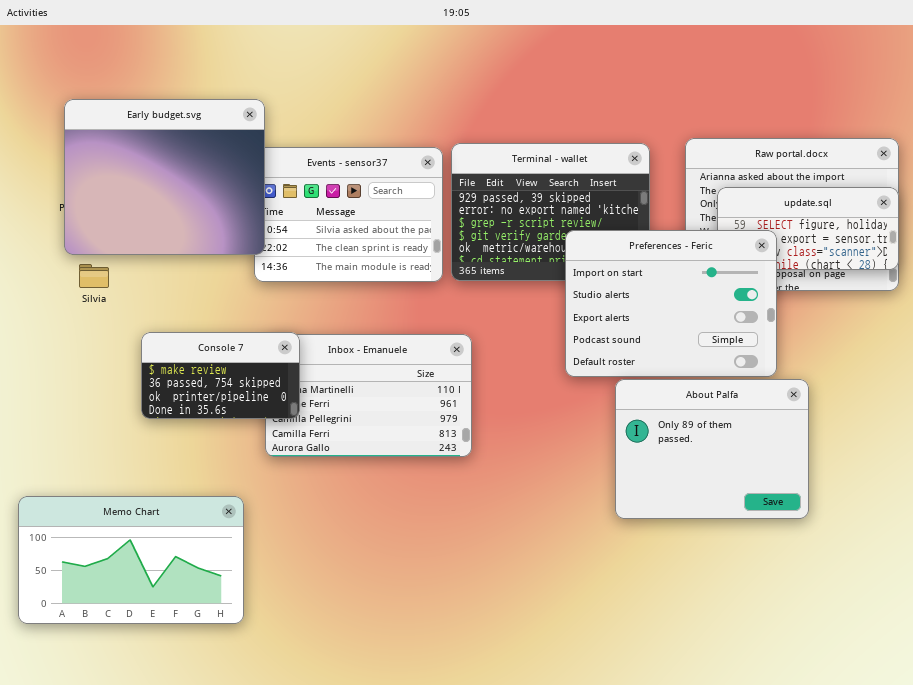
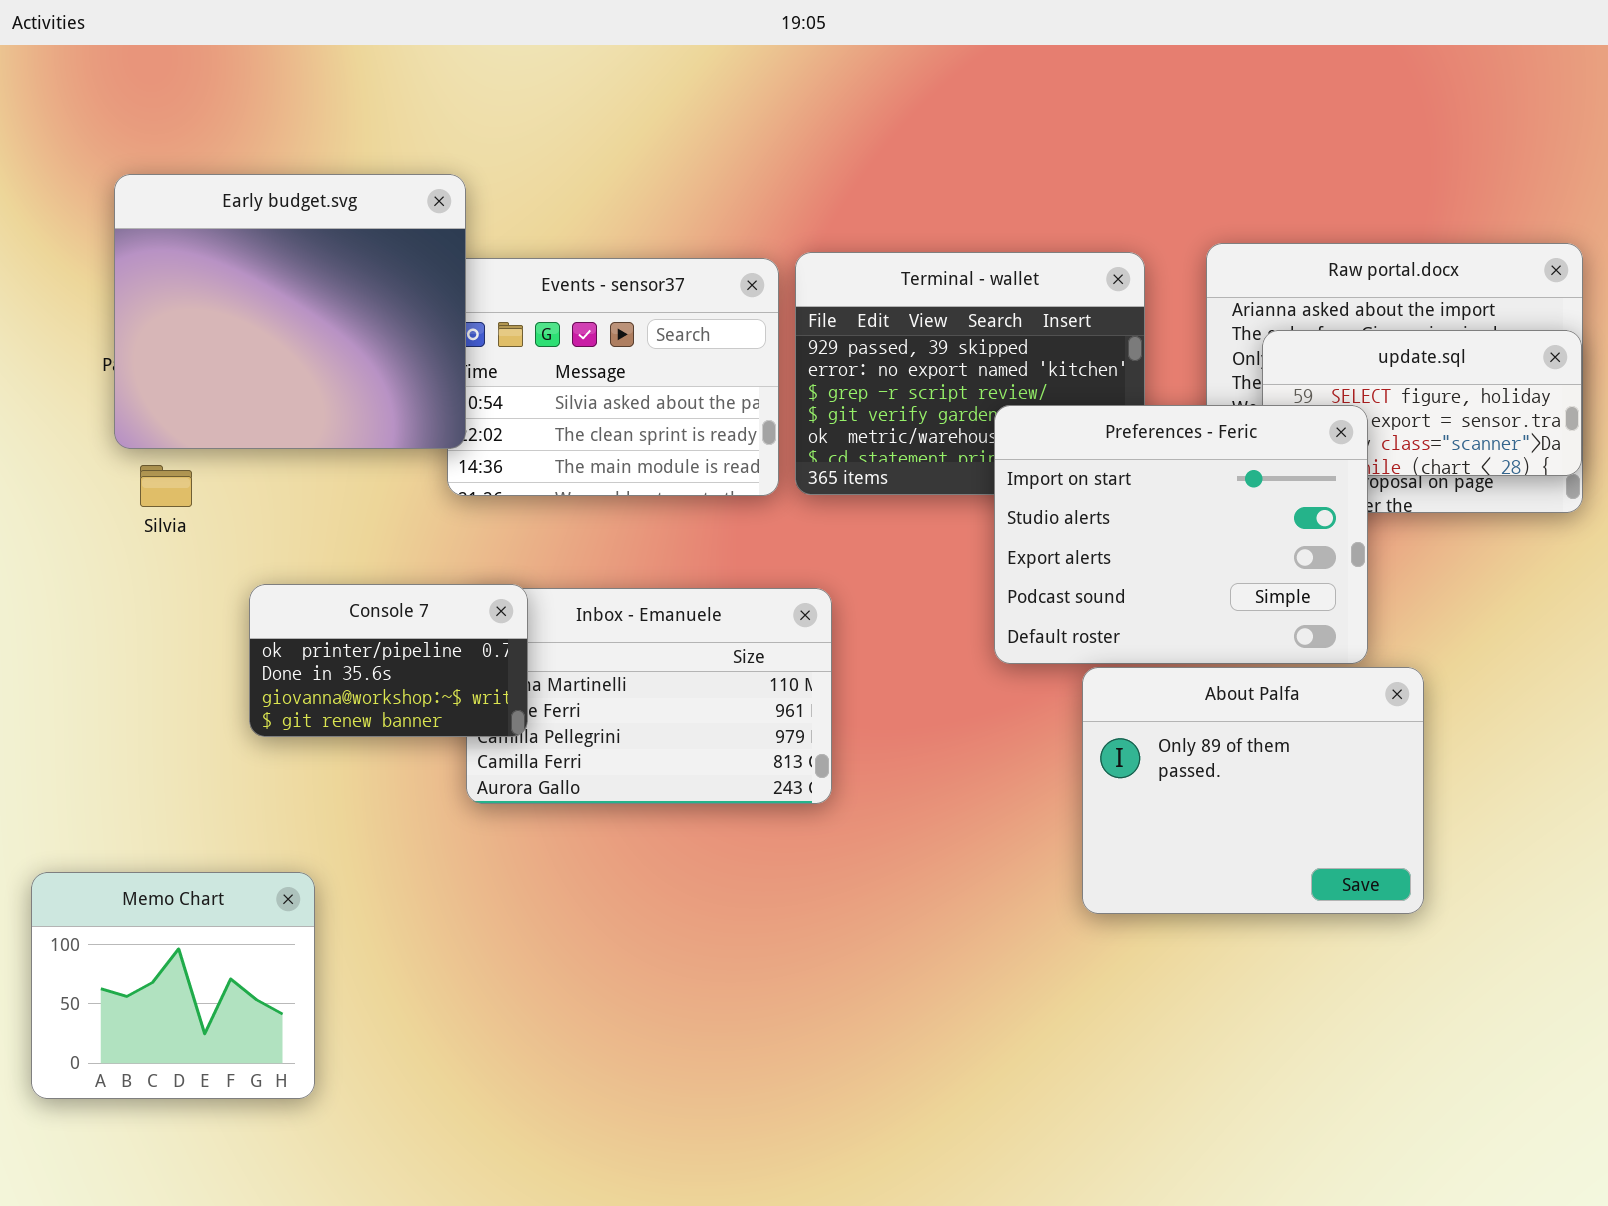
Console 7: [141,332,300,419] -> [249,584,528,737], scrolled down 2 rows
Memo Chart: [18,496,244,624] -> [31,872,315,1099], resized

